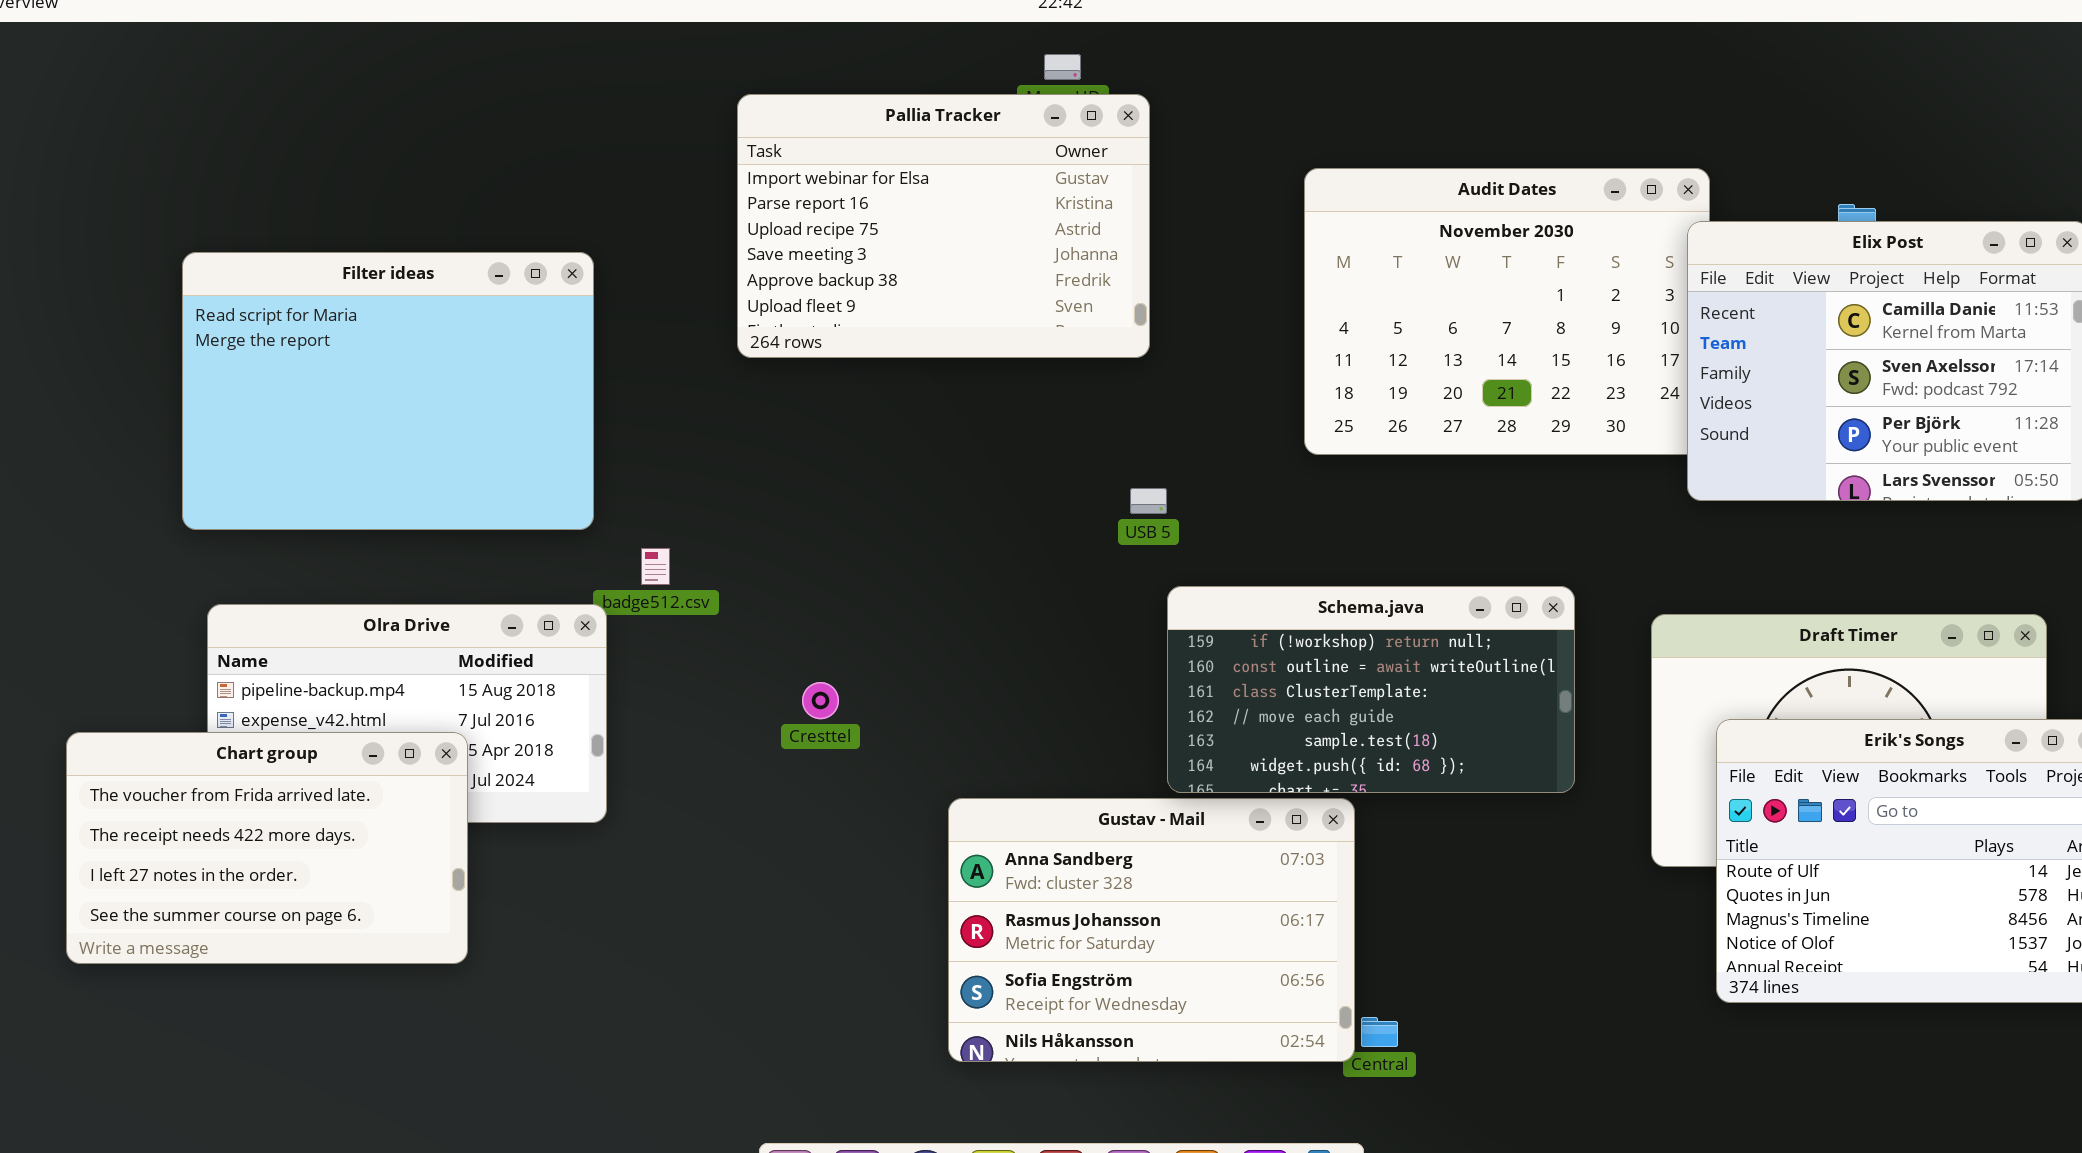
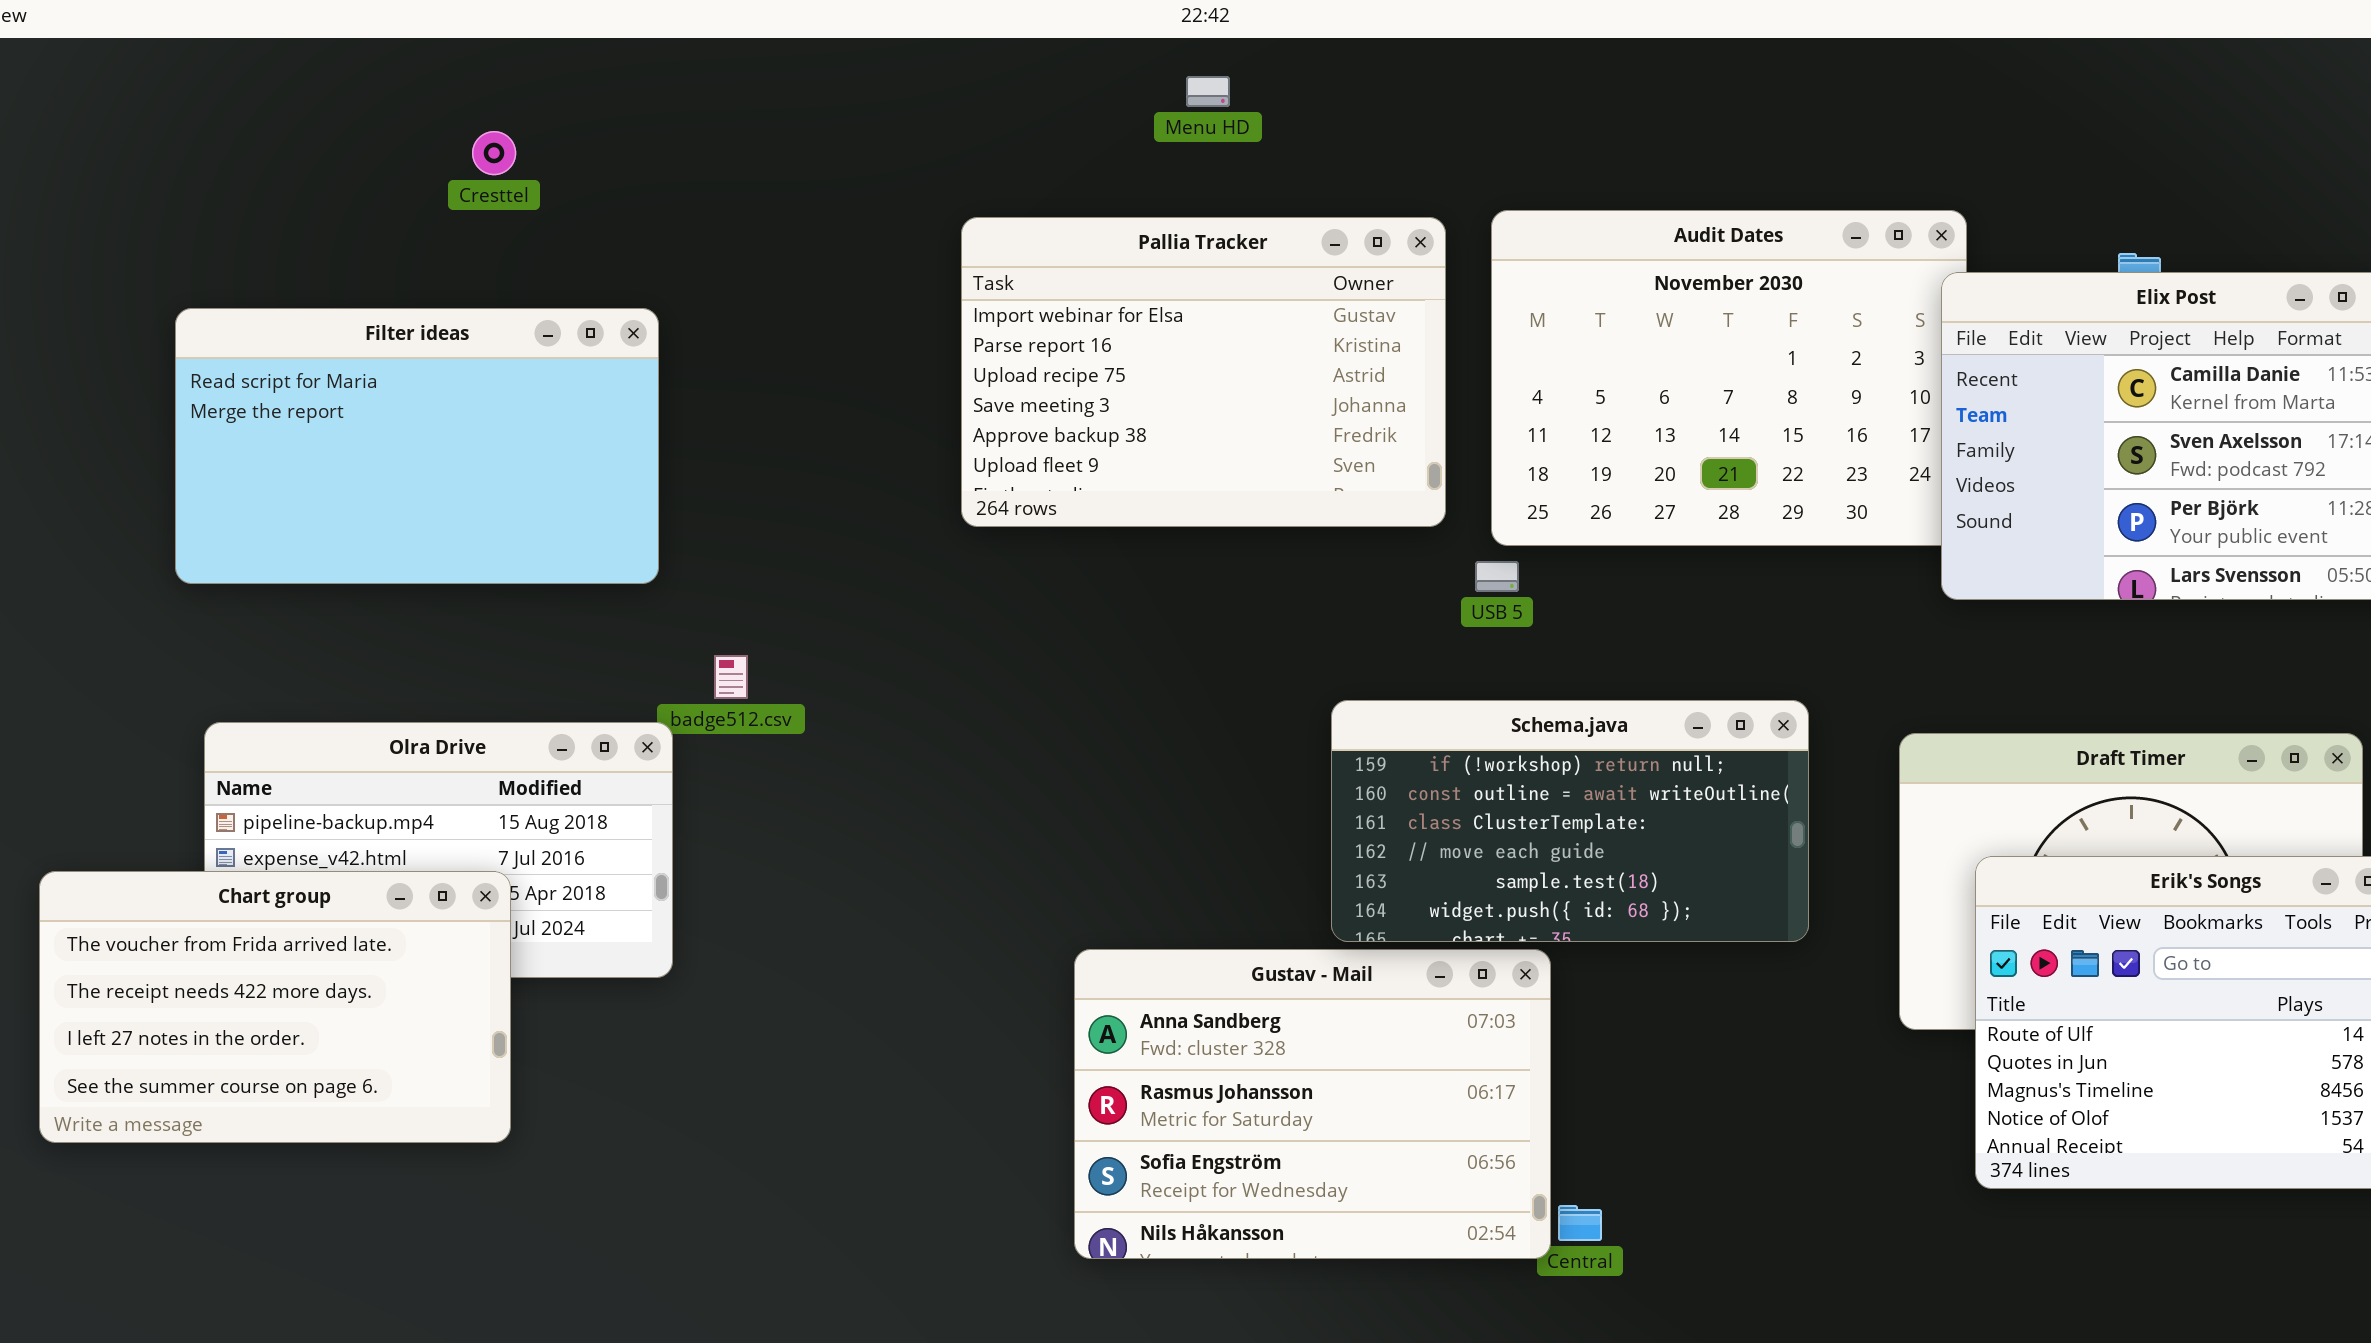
Pallia Tracker: [737,94,1150,358] -> [961,217,1446,527], moved
Filter ideas: [182,252,594,530] -> [175,308,659,584], resized
USB 5: [1130,488,1167,514] -> [1475,561,1519,592], moved
Cresttel: [802,682,839,719] -> [472,131,516,175], moved

